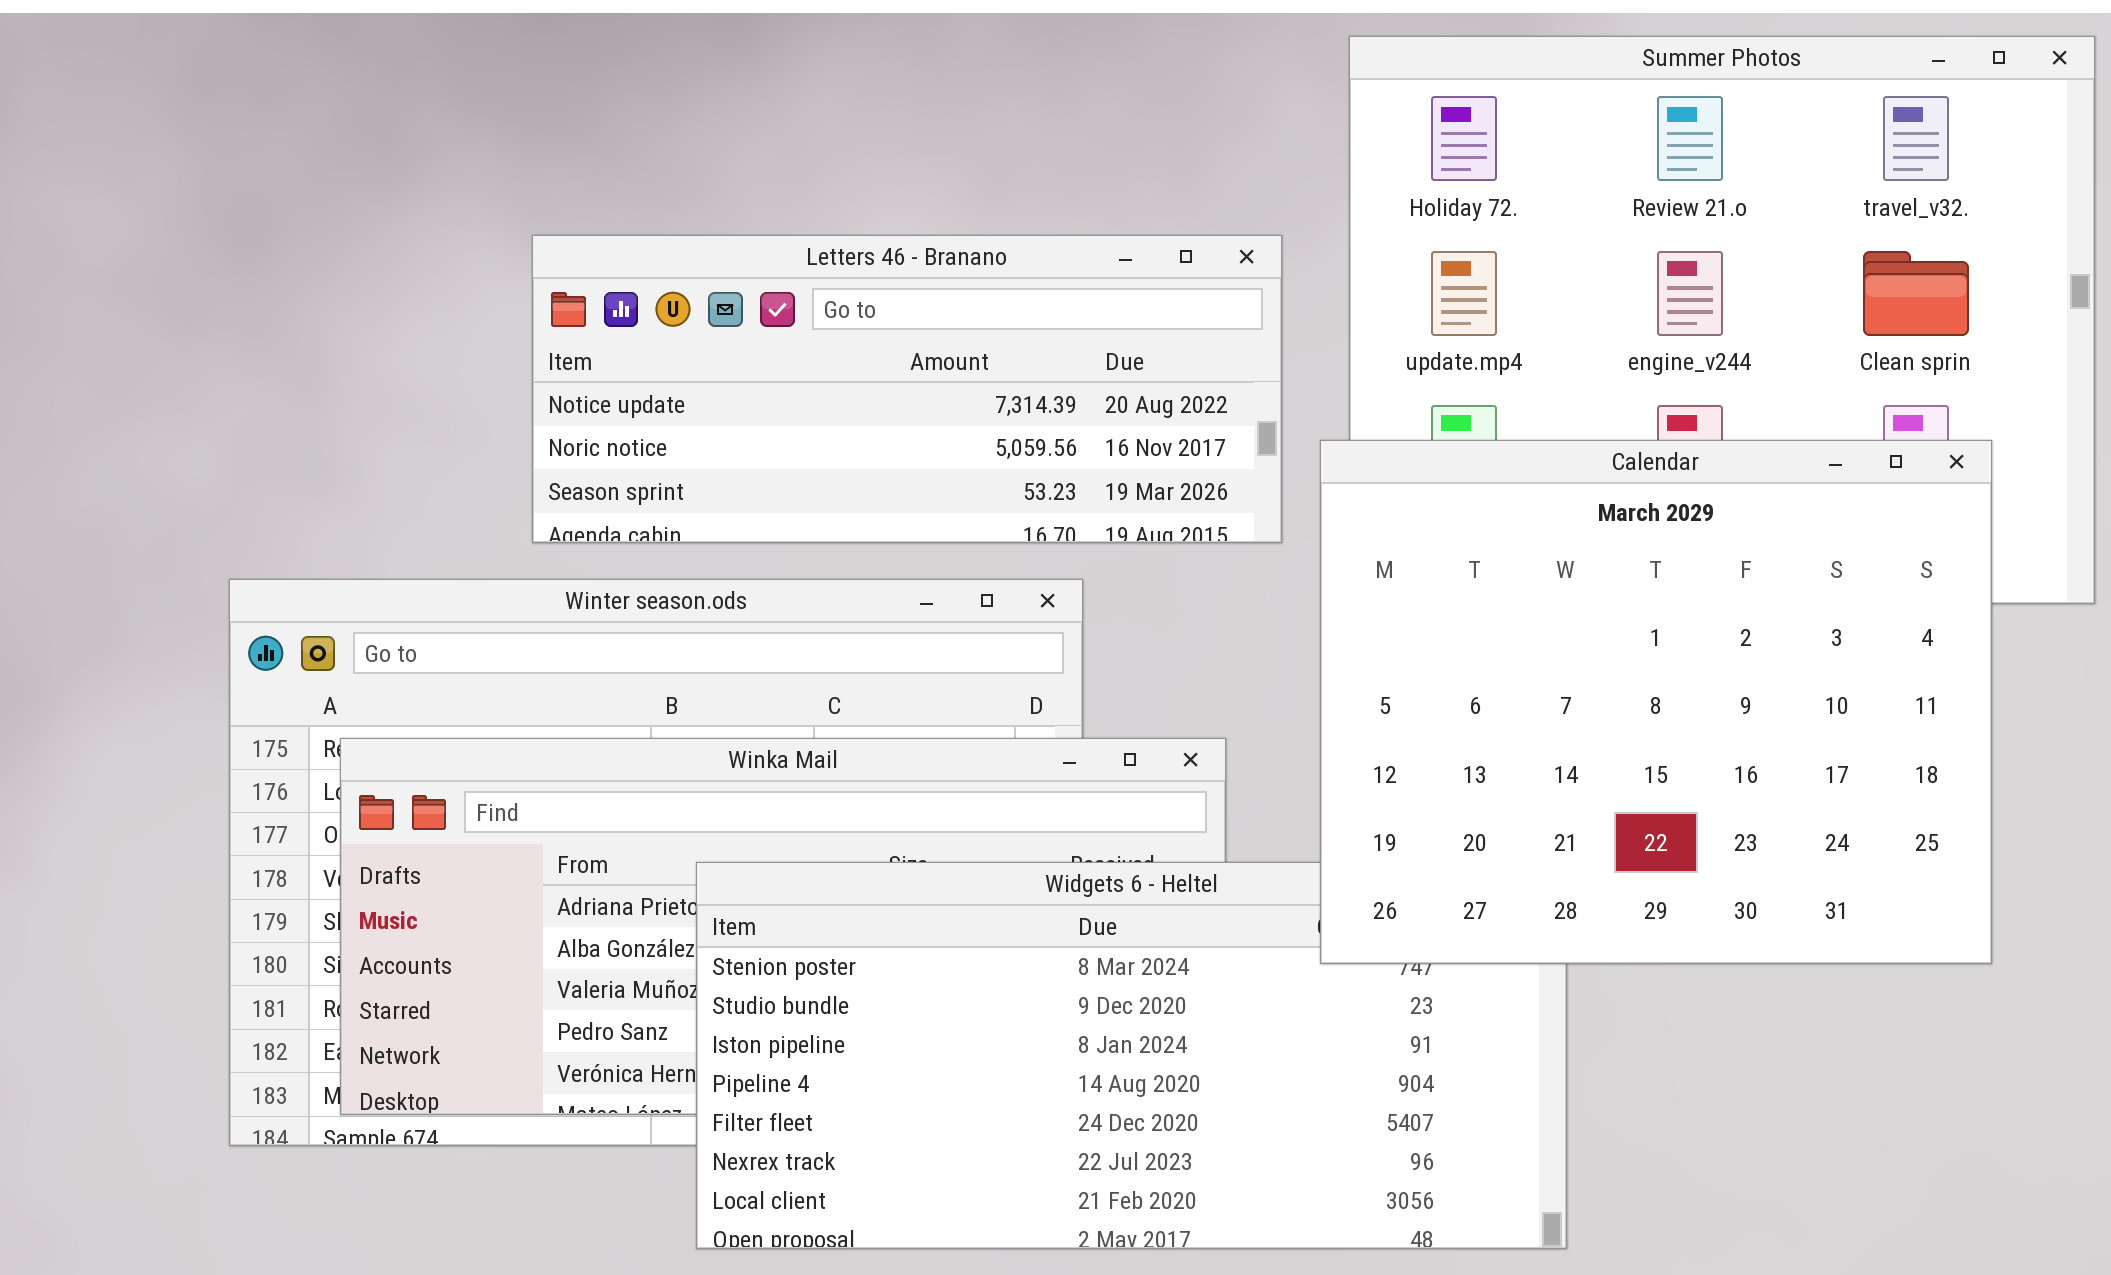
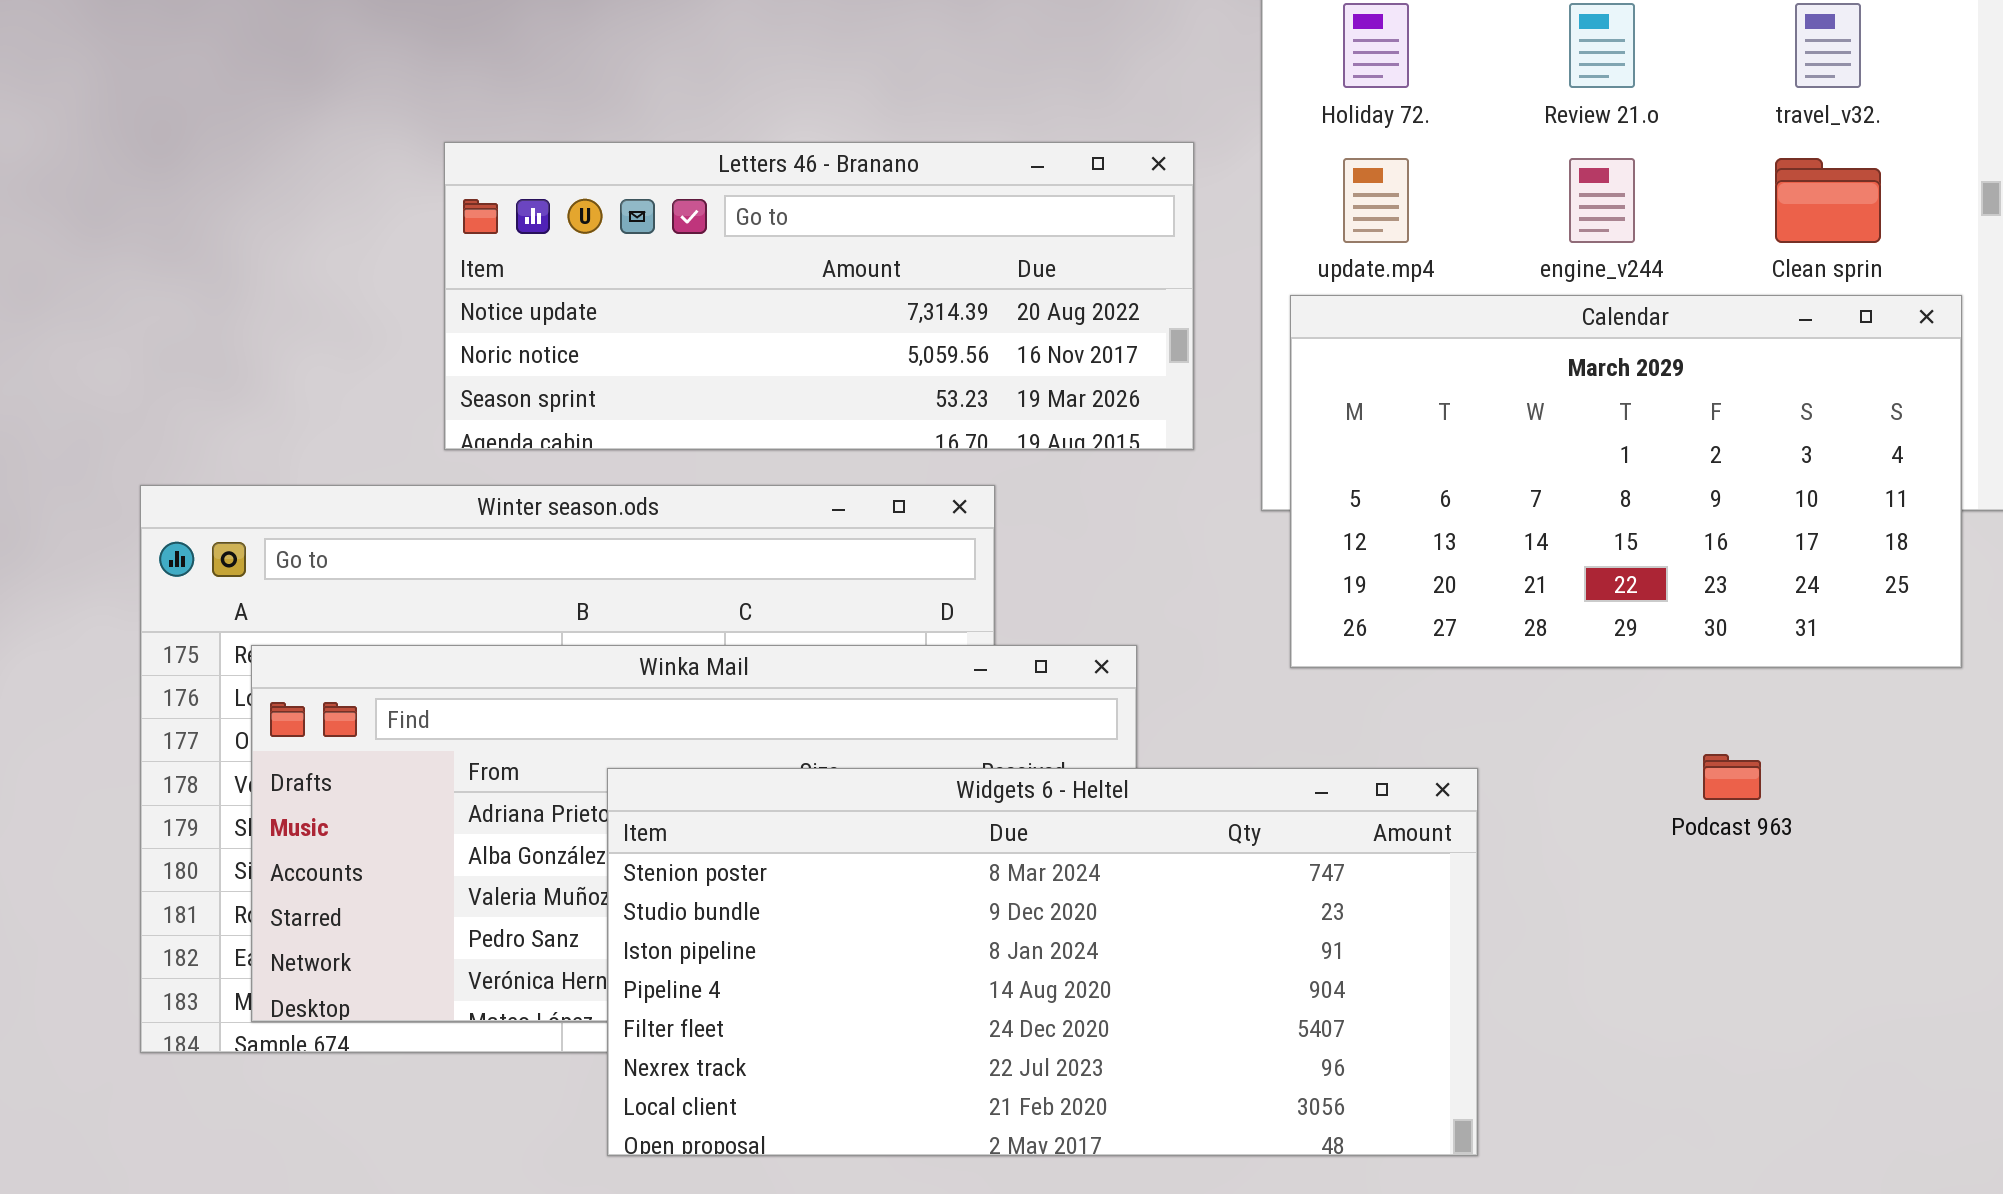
Calendar: [1320,440,1992,964] -> [1290,295,1962,668], moved, resized

